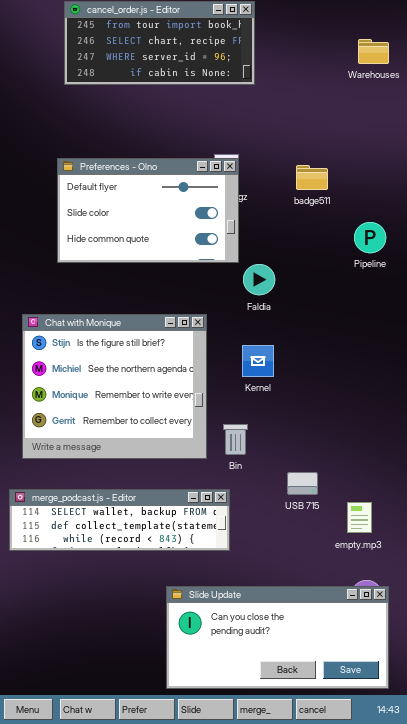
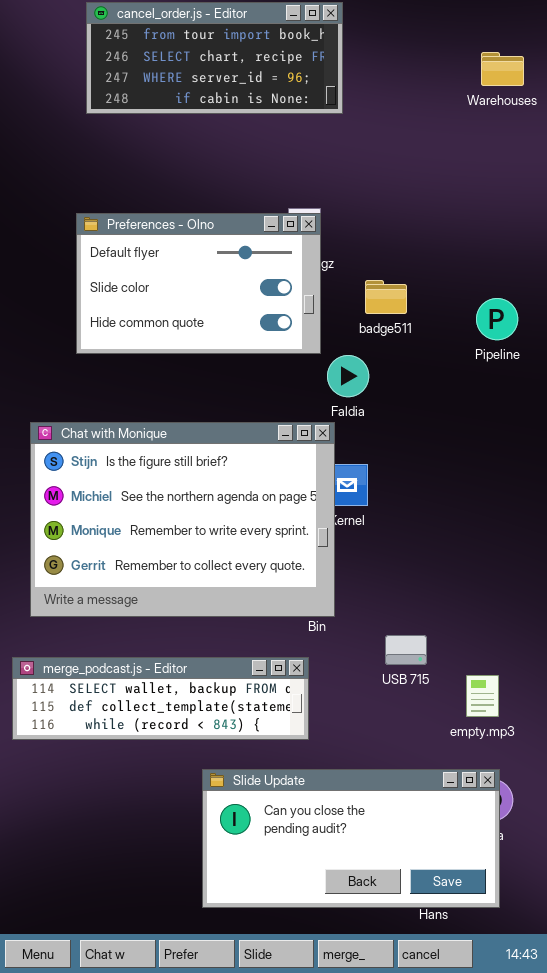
badge511: [296,165,328,190] -> [365,280,407,314], moved
Chat with Monique: [22,314,207,459] -> [30,422,335,617], resized
Slide Update: [166,586,389,689] -> [202,769,500,908], moved

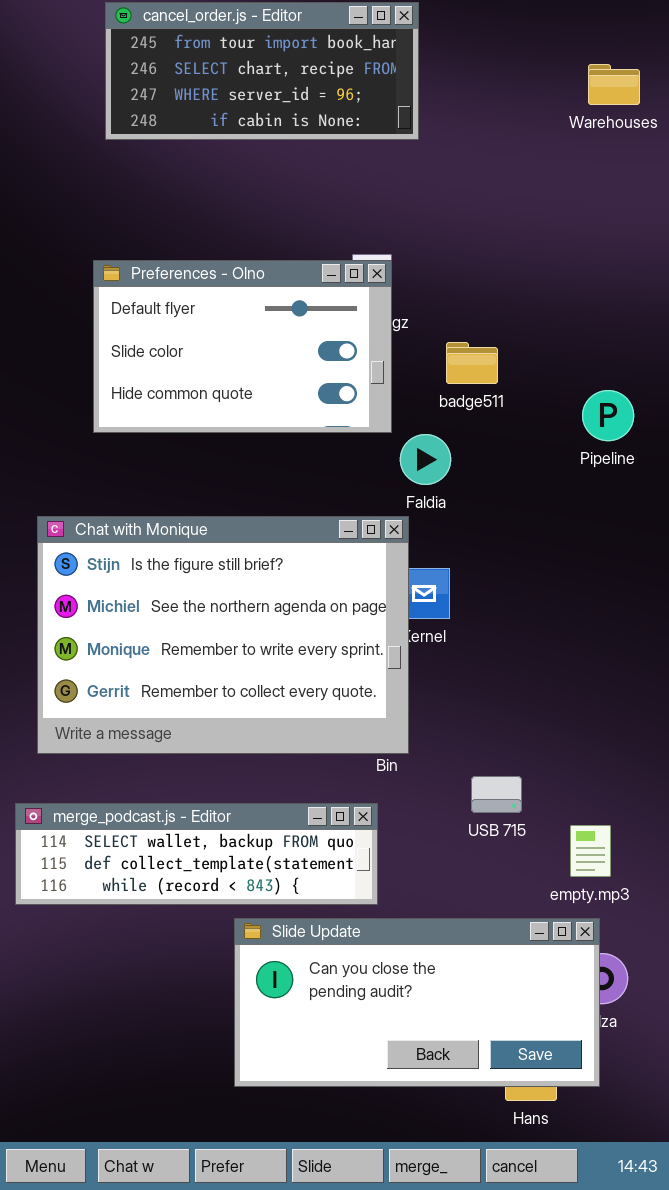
Pipeline: [476,298,518,340] -> [582,390,634,441], moved
Slide Update: [202,769,500,908] -> [234,918,600,1087], moved

